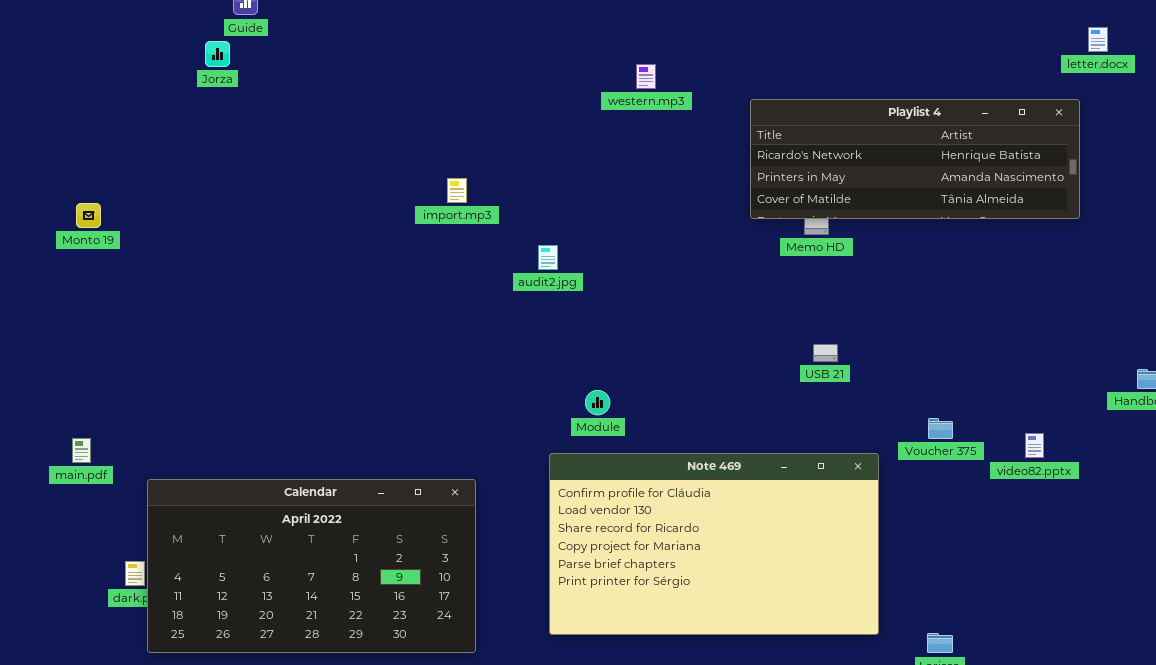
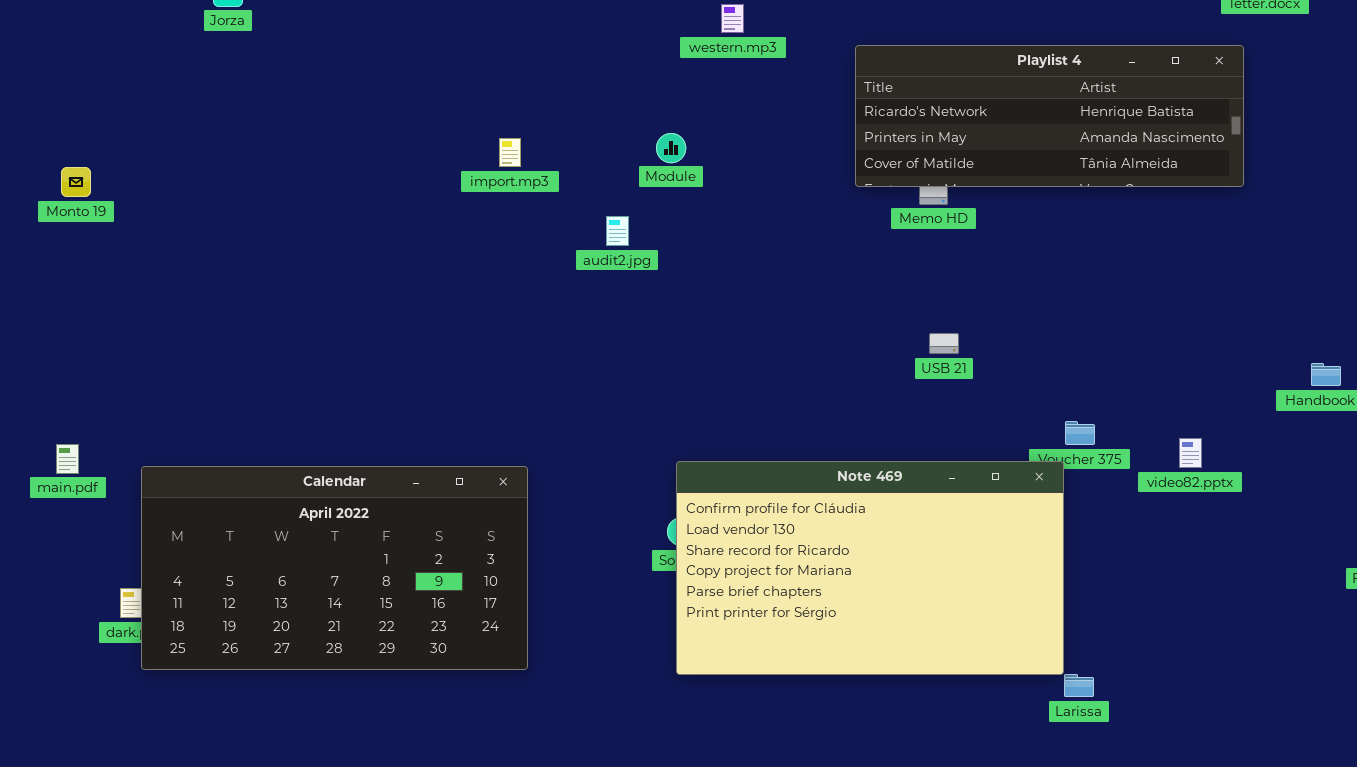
Module: [585,390,610,415] -> [656,133,686,163], moved
Note 469: [549,453,879,635] -> [676,461,1064,675], moved
Calendar: [147,479,476,653] -> [141,466,528,670], moved

